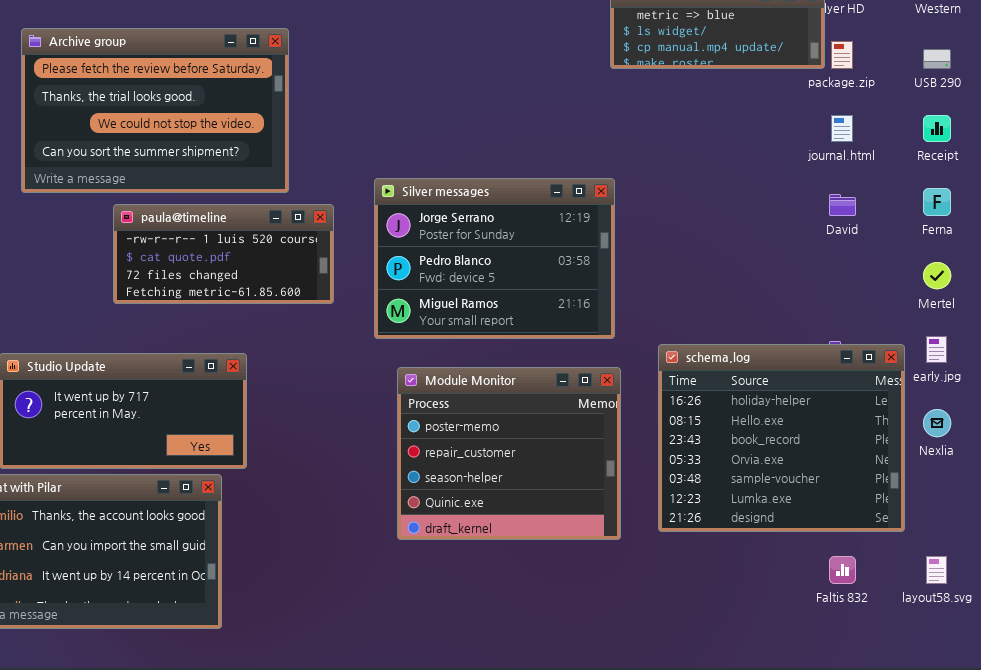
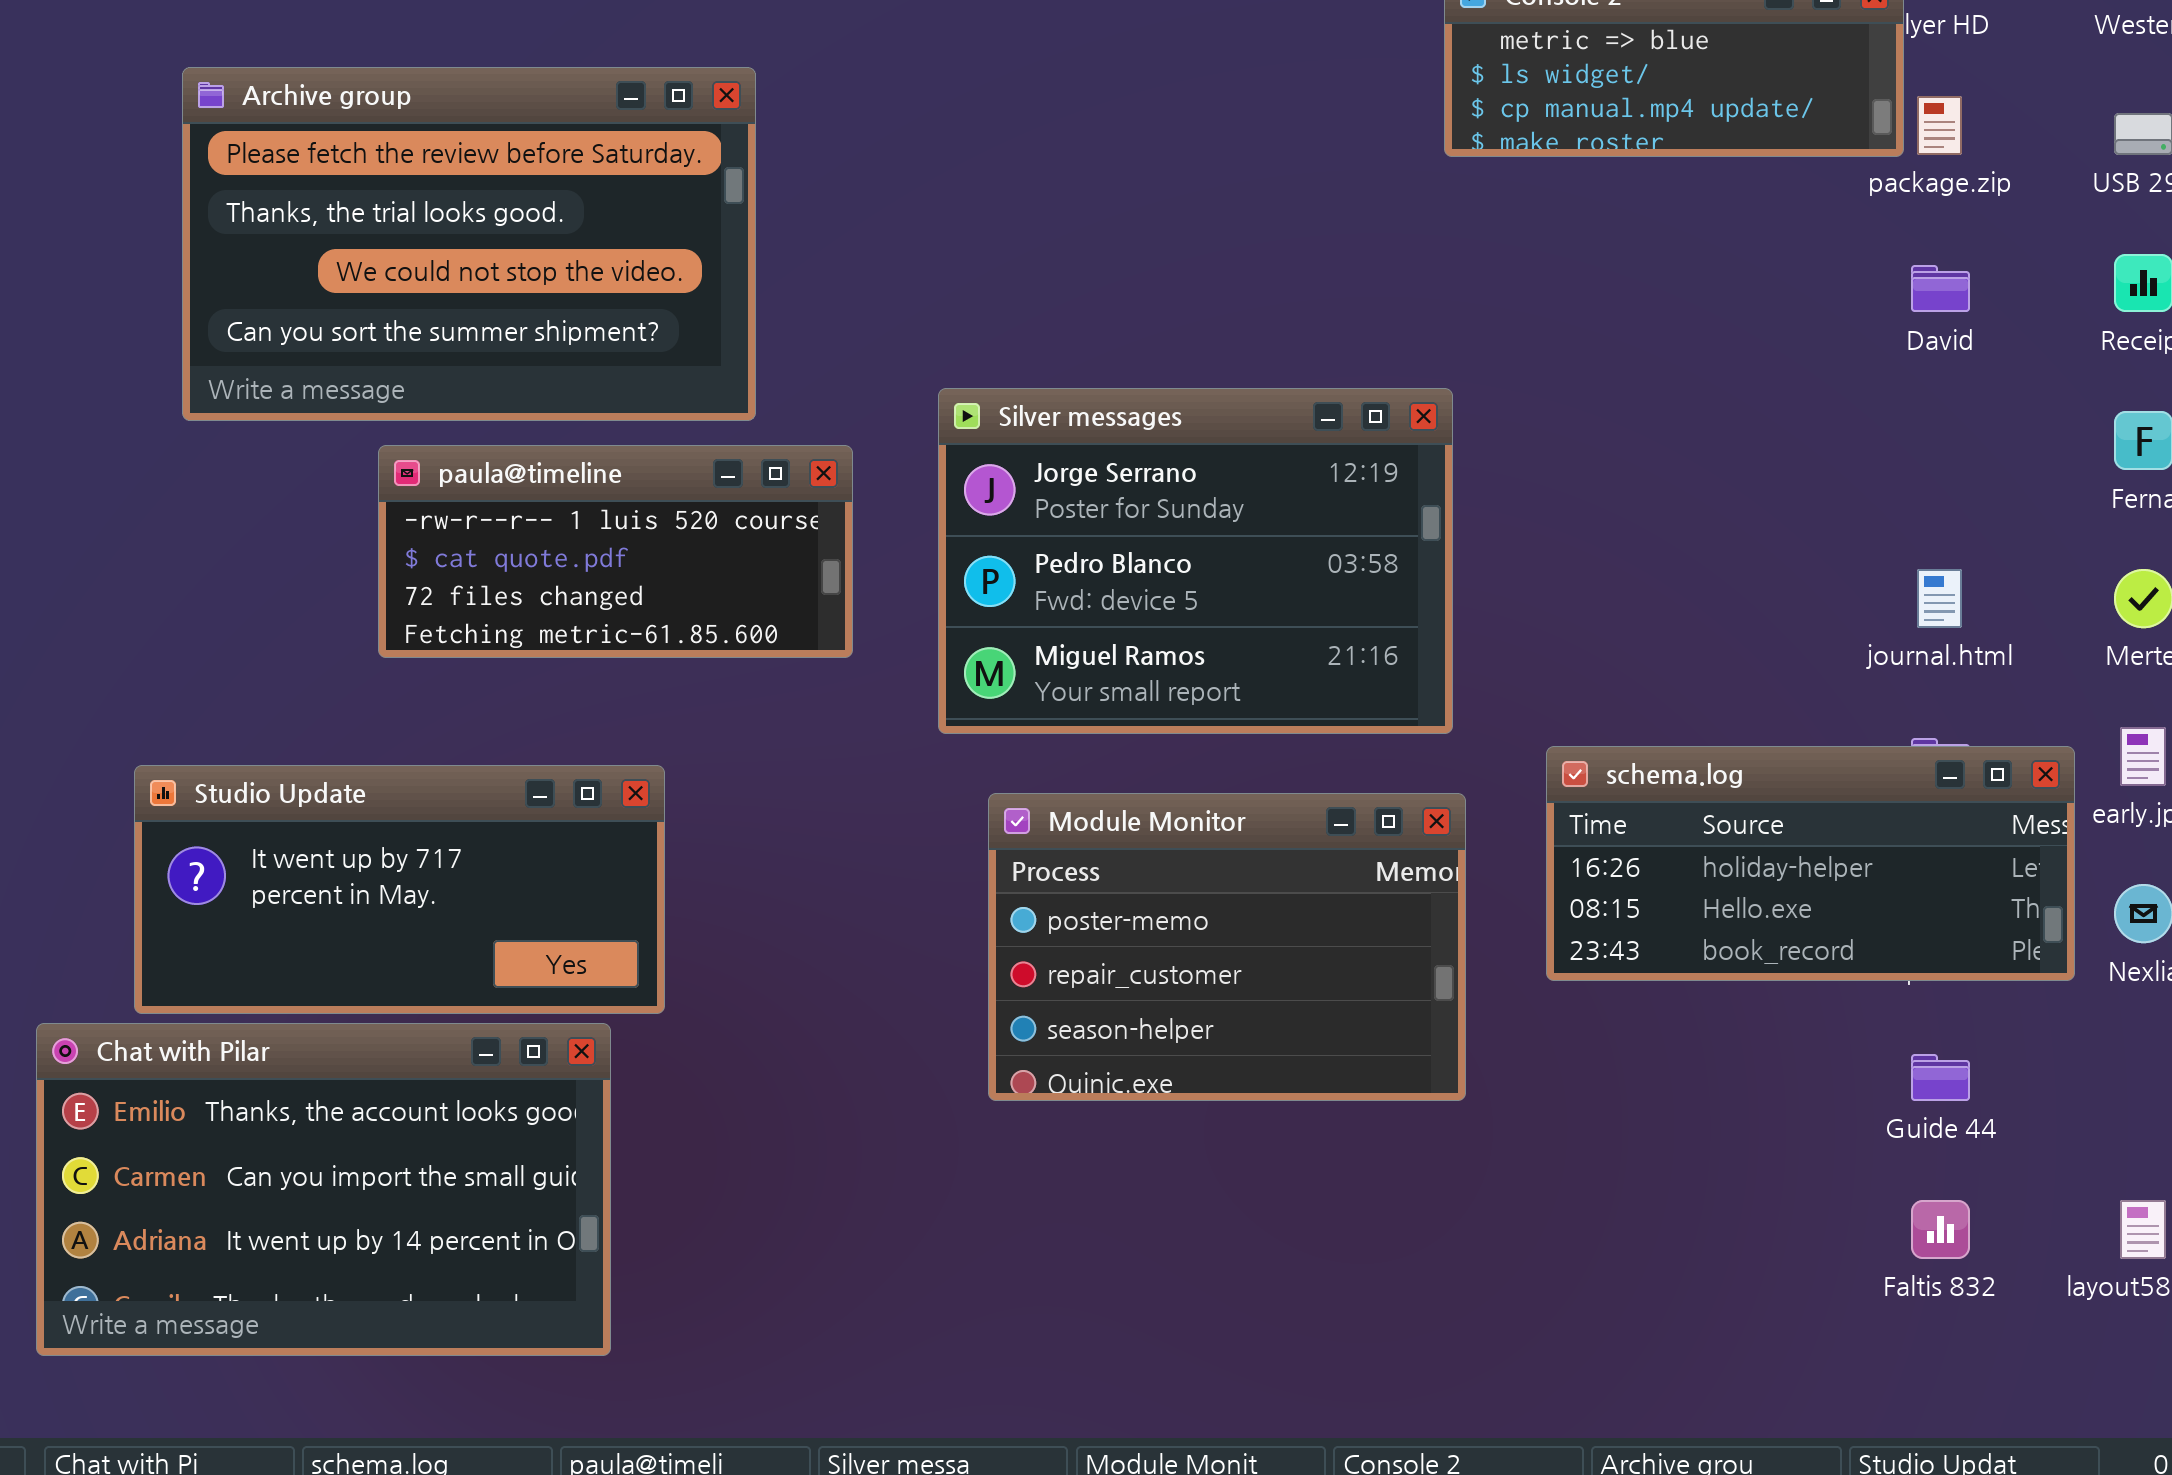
journal.html: [831,115,853,142] -> [1917,569,1962,628], moved
David: [829,194,856,216] -> [1911,265,1970,312], moved
schema.log: [658,344,905,532] -> [1546,746,2075,981], resized
Module Monitor: [397,367,621,540] -> [988,793,1466,1101], resized

